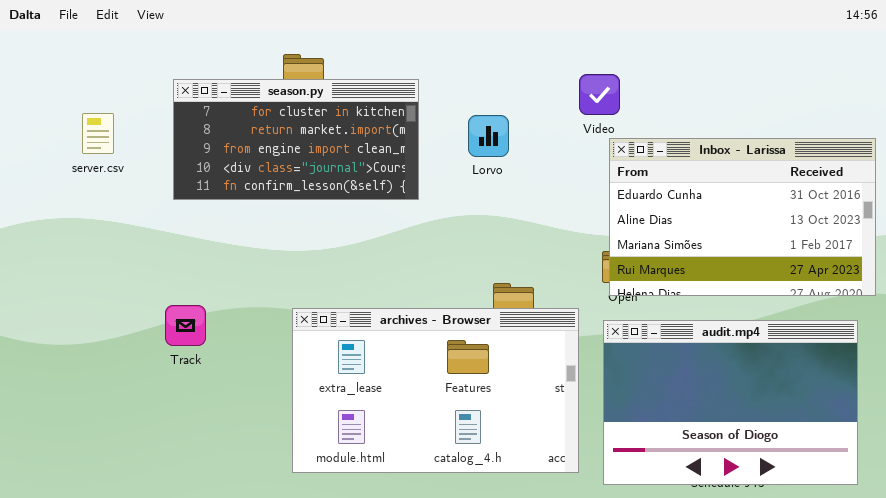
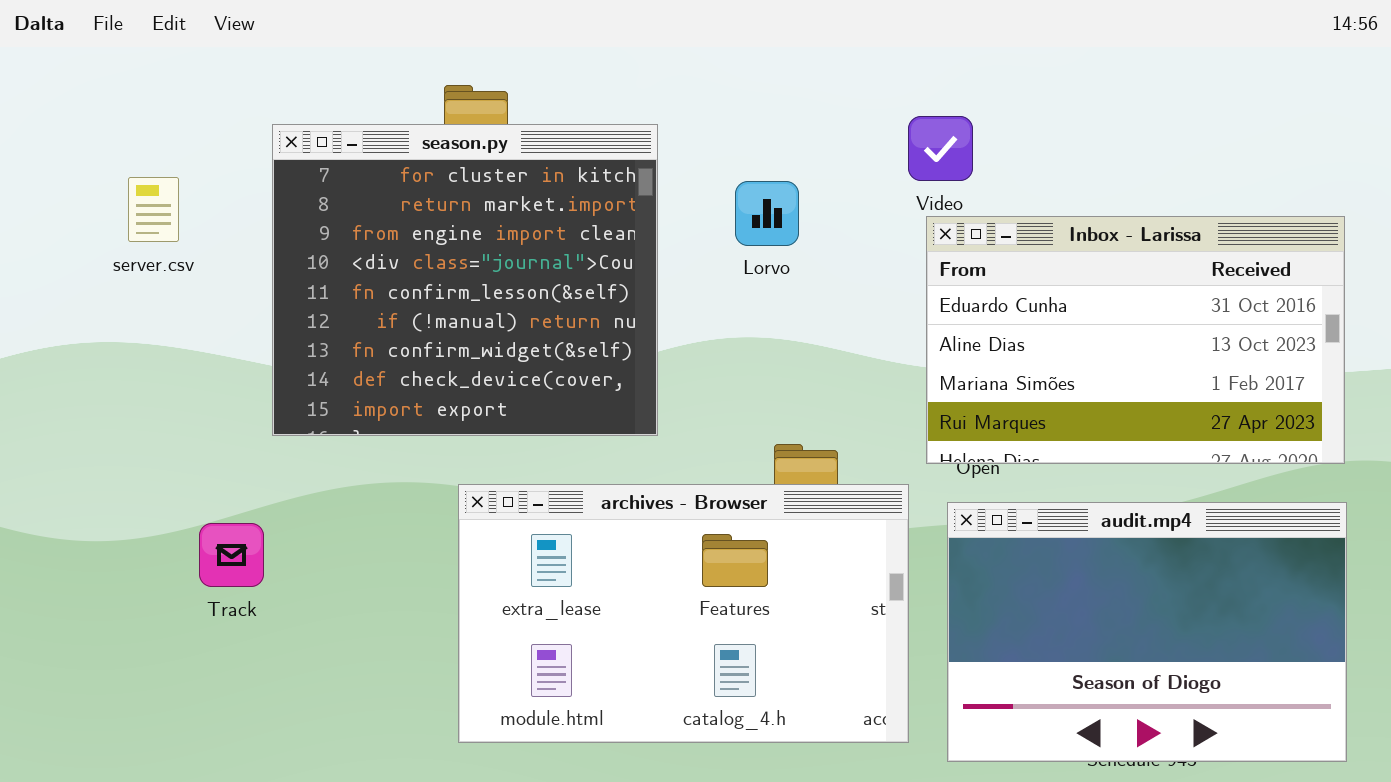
season.py: [173,79,419,200] -> [272,124,658,436], resized
Inbox - Larissa: [609,138,876,296] -> [926,216,1345,464], moved
Track: [165,305,206,346] -> [199,523,264,587], moved

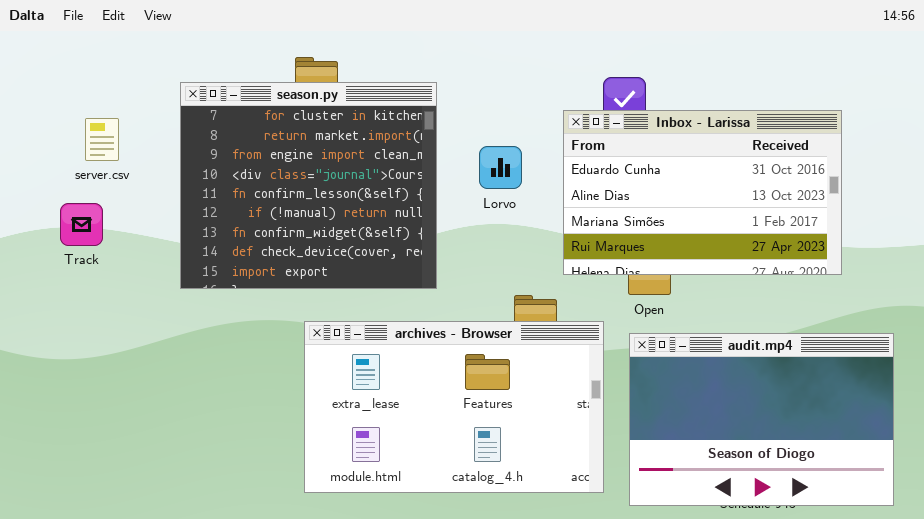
Lorvo: [735,181,799,246] -> [479,146,522,189], moved
Inbox - Larissa: [926,216,1345,464] -> [563,110,842,275], moved
Track: [199,523,264,587] -> [60,203,103,246], moved

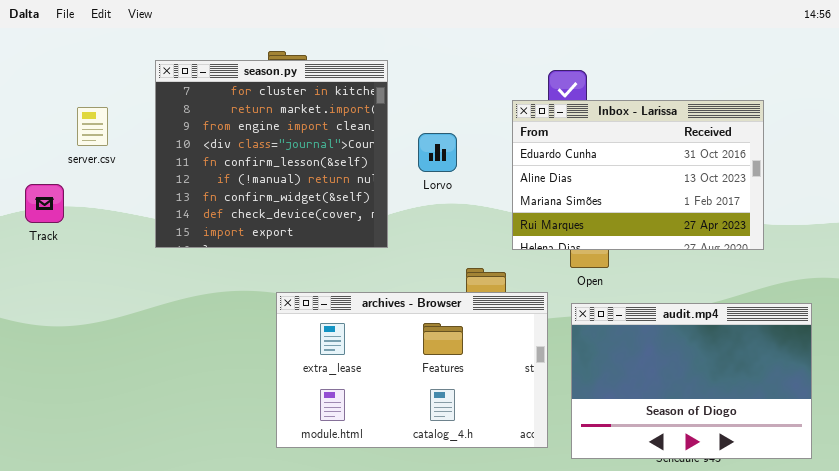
season.py: [180,82,437,289] -> [155,60,388,248], moved
Lorvo: [479,146,522,189] -> [418,133,457,172], moved
Track: [60,203,103,246] -> [25,184,64,223], moved

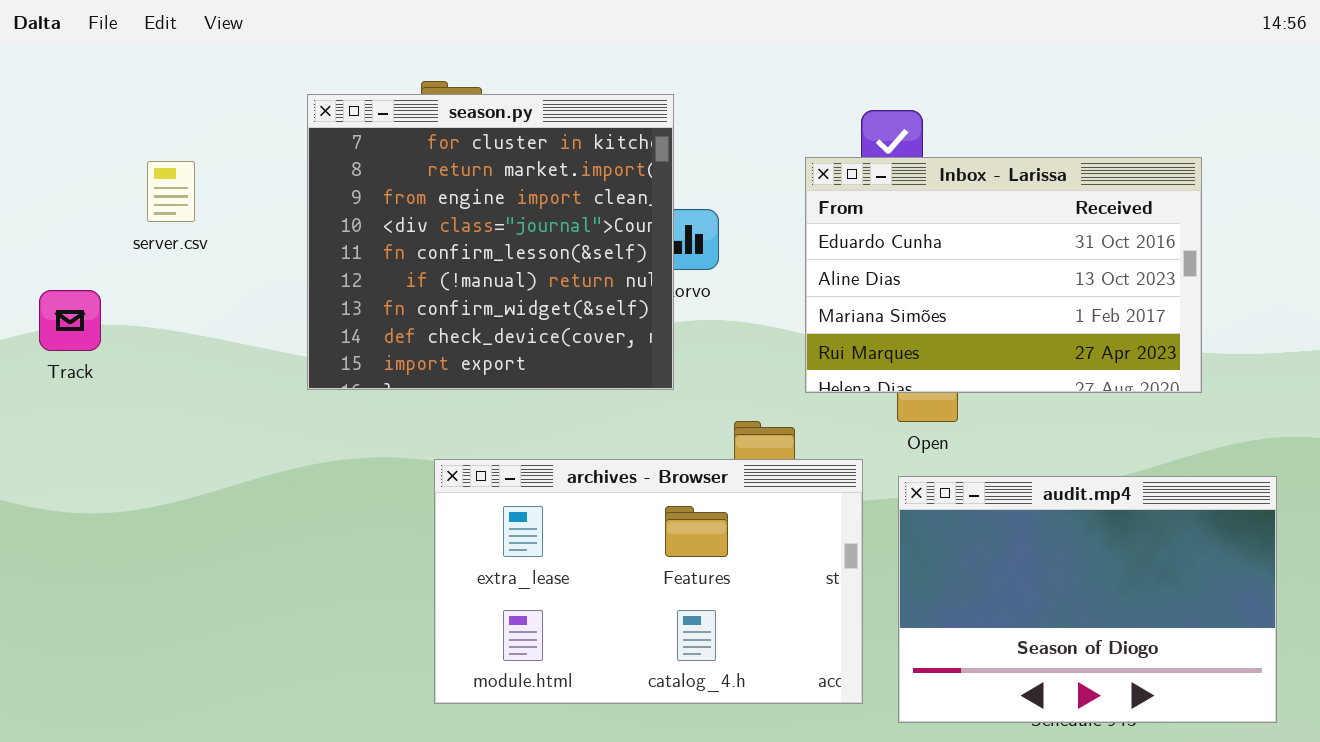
season.py: [155,60,388,248] -> [307,94,674,390], moved
server.csv: [77,107,108,146] -> [147,161,195,222], moved

